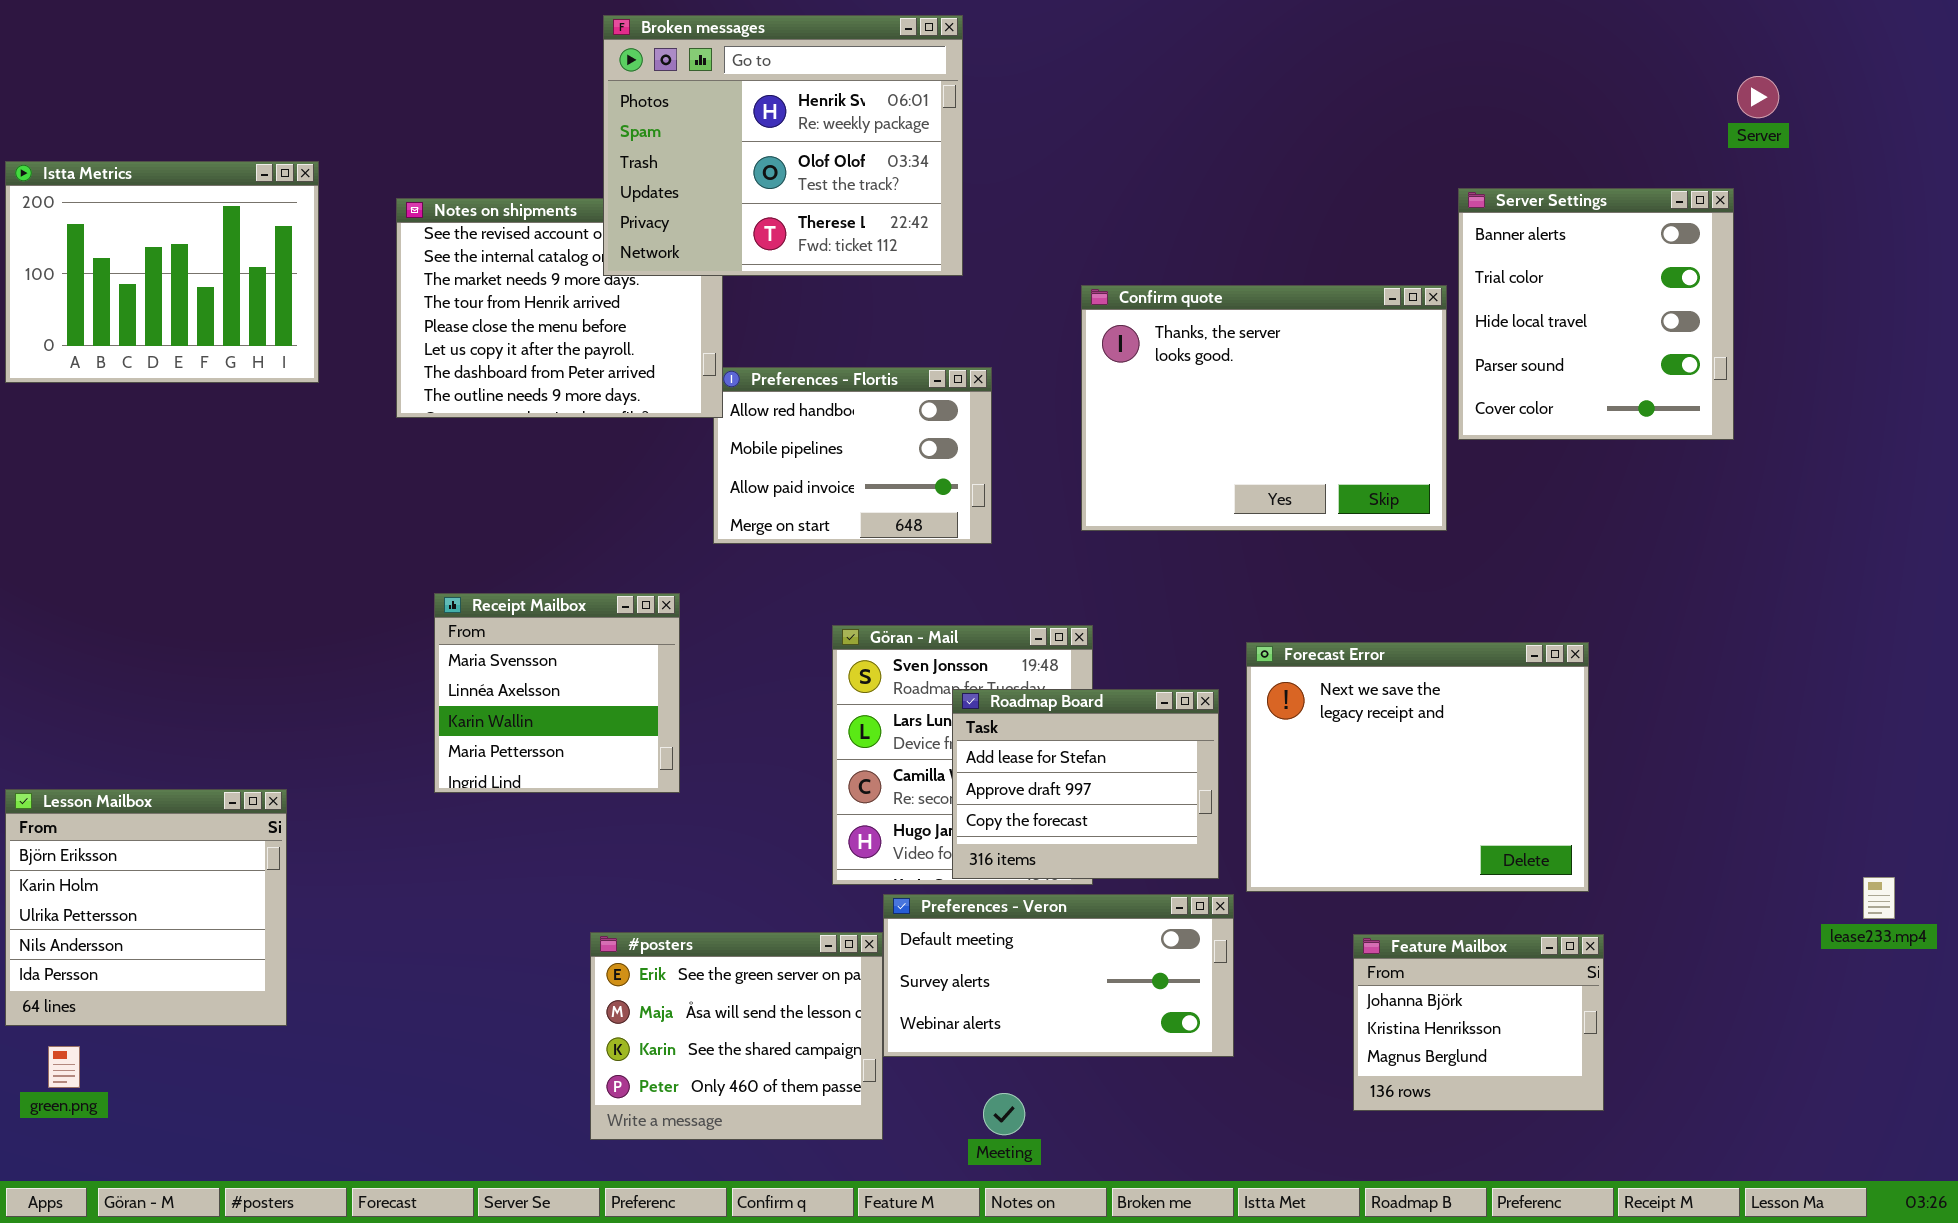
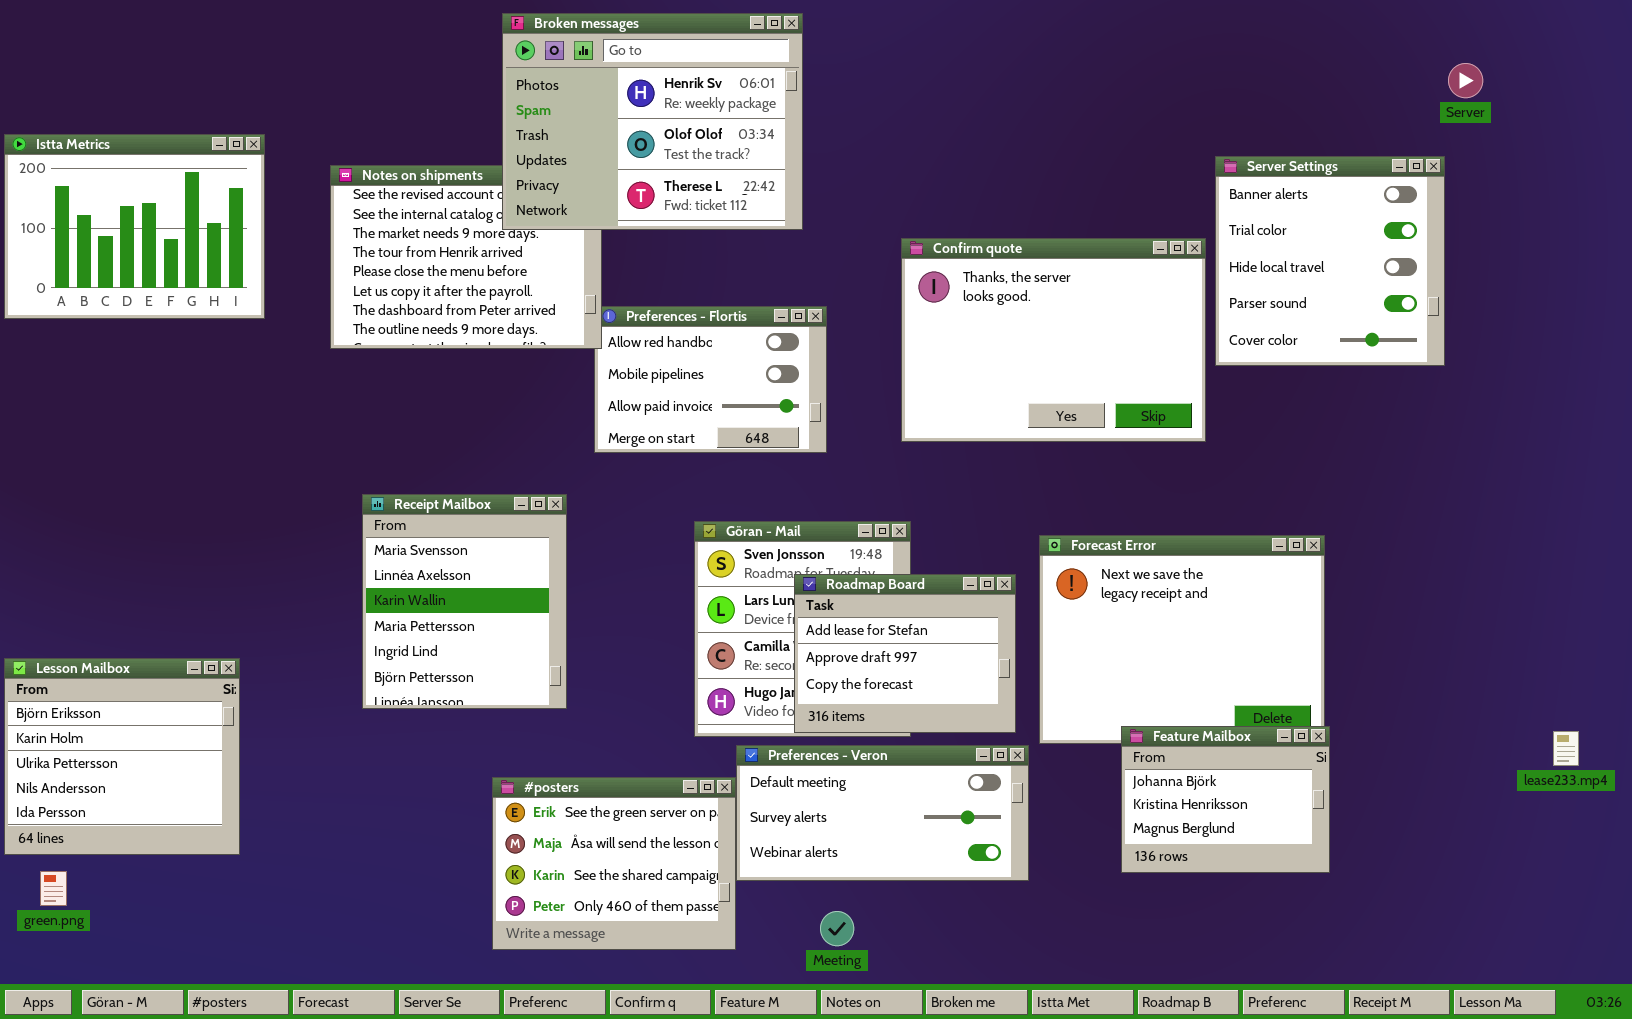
Receipt Mailbox: [434,593,680,793] -> [362,494,567,709], resized
Feature Mailbox: [1353,934,1604,1111] -> [1121,726,1330,873], moved

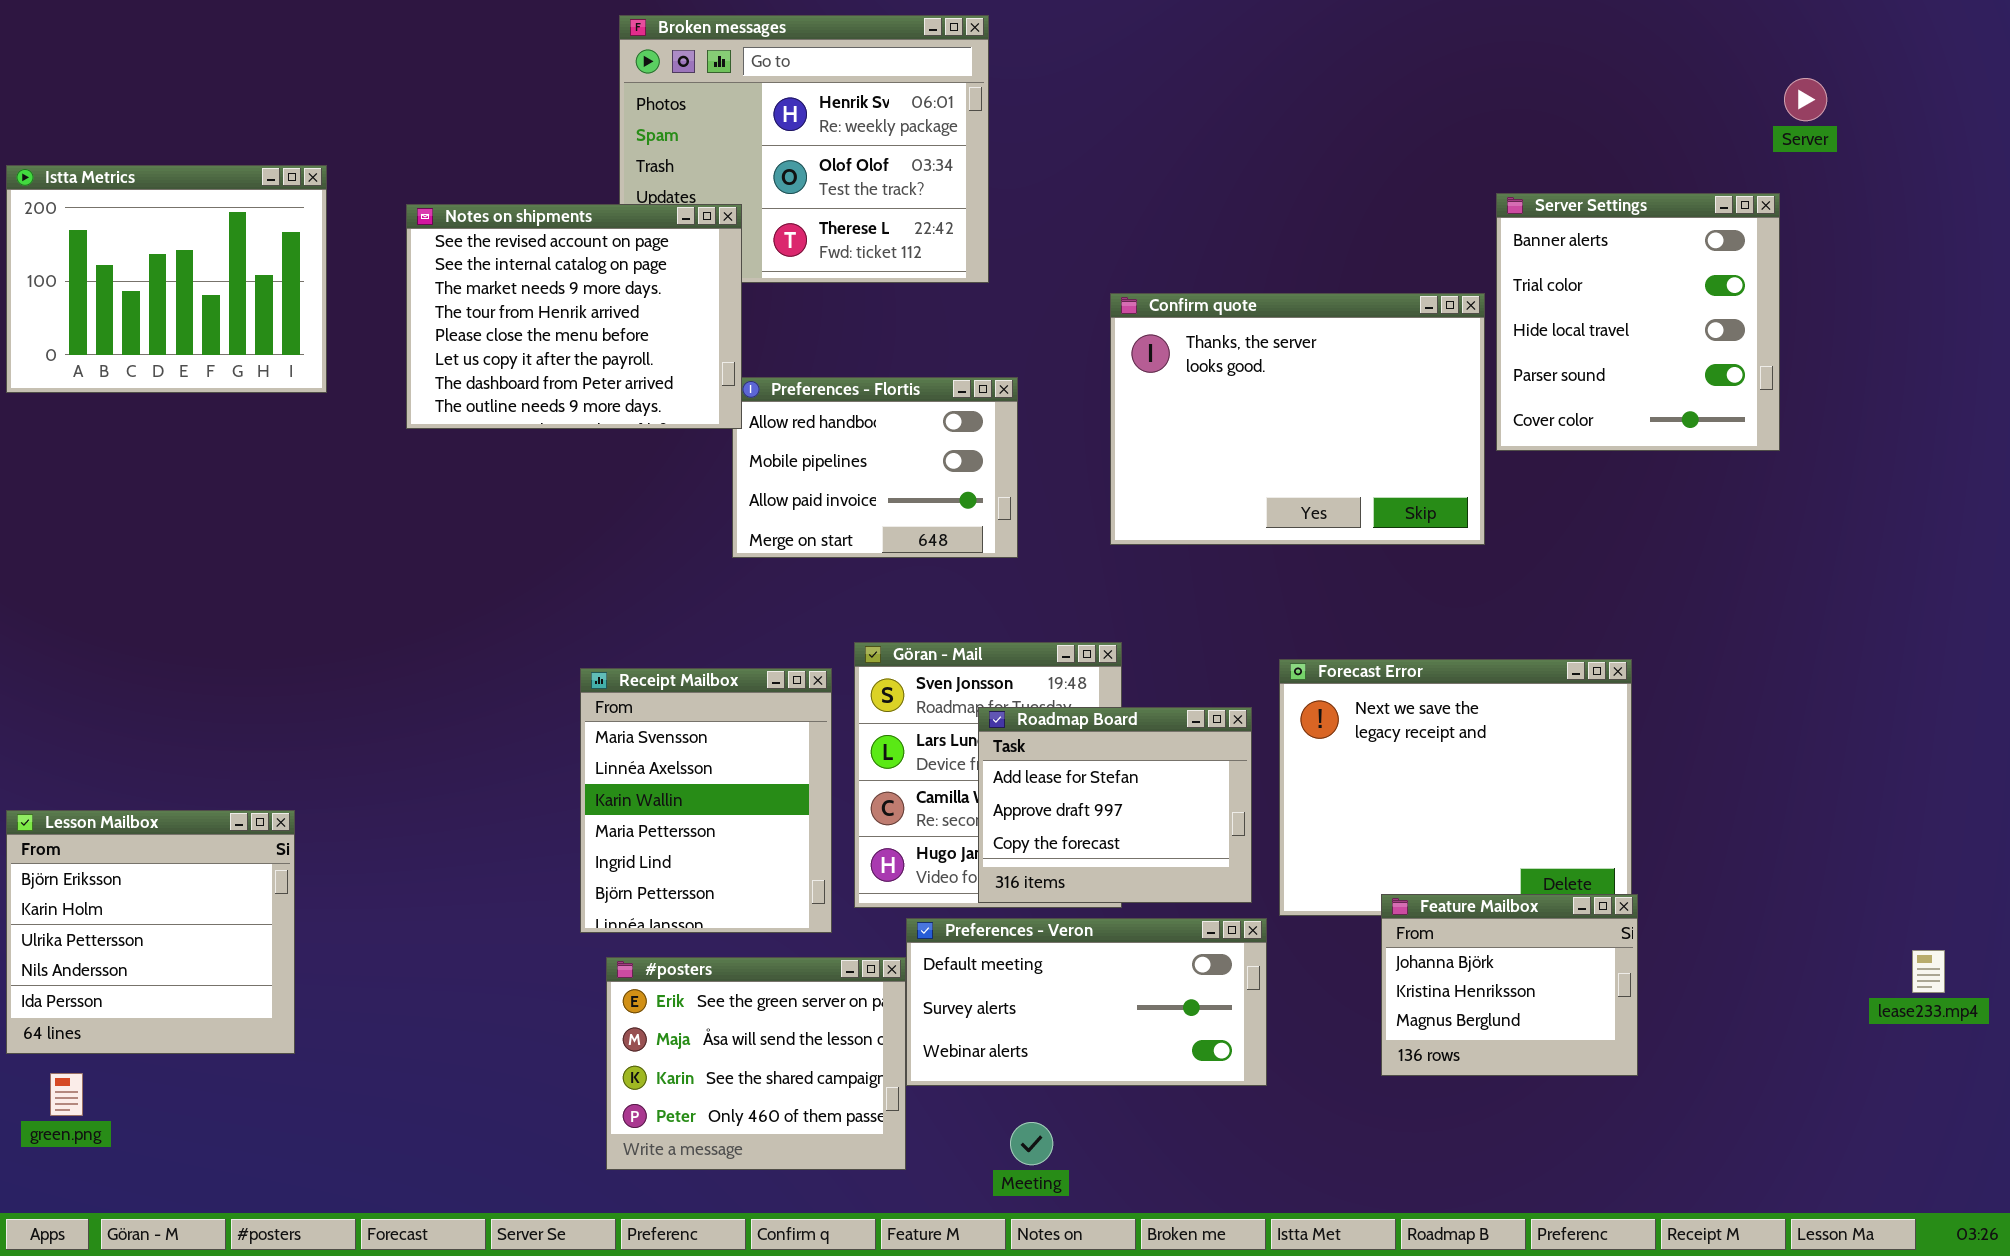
Notes on shipments: [330,165,602,349] -> [406,204,742,429], raised
Receipt Mailbox: [362,494,567,709] -> [580,668,832,933], moved
lease233.mp4: [1553,731,1579,766] -> [1912,950,1945,993], moved

